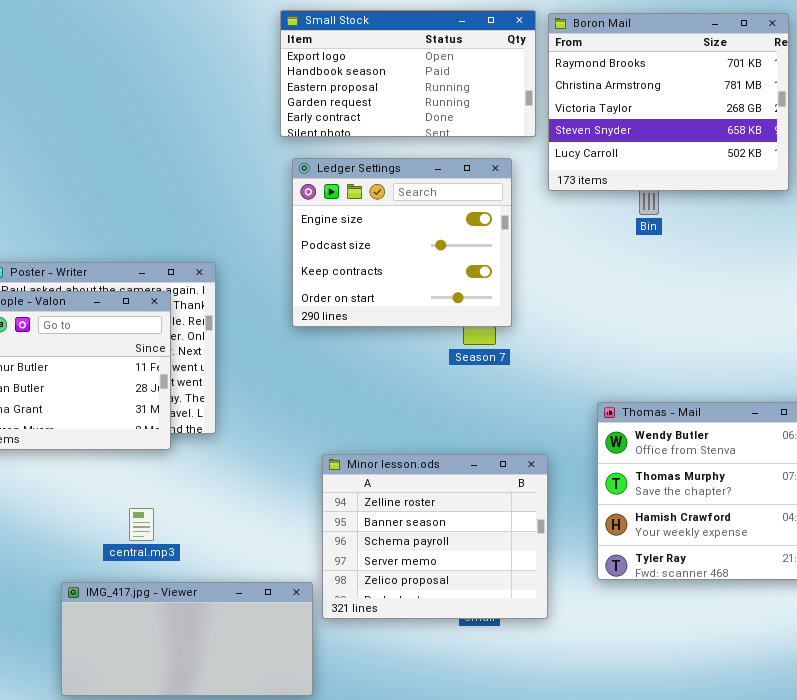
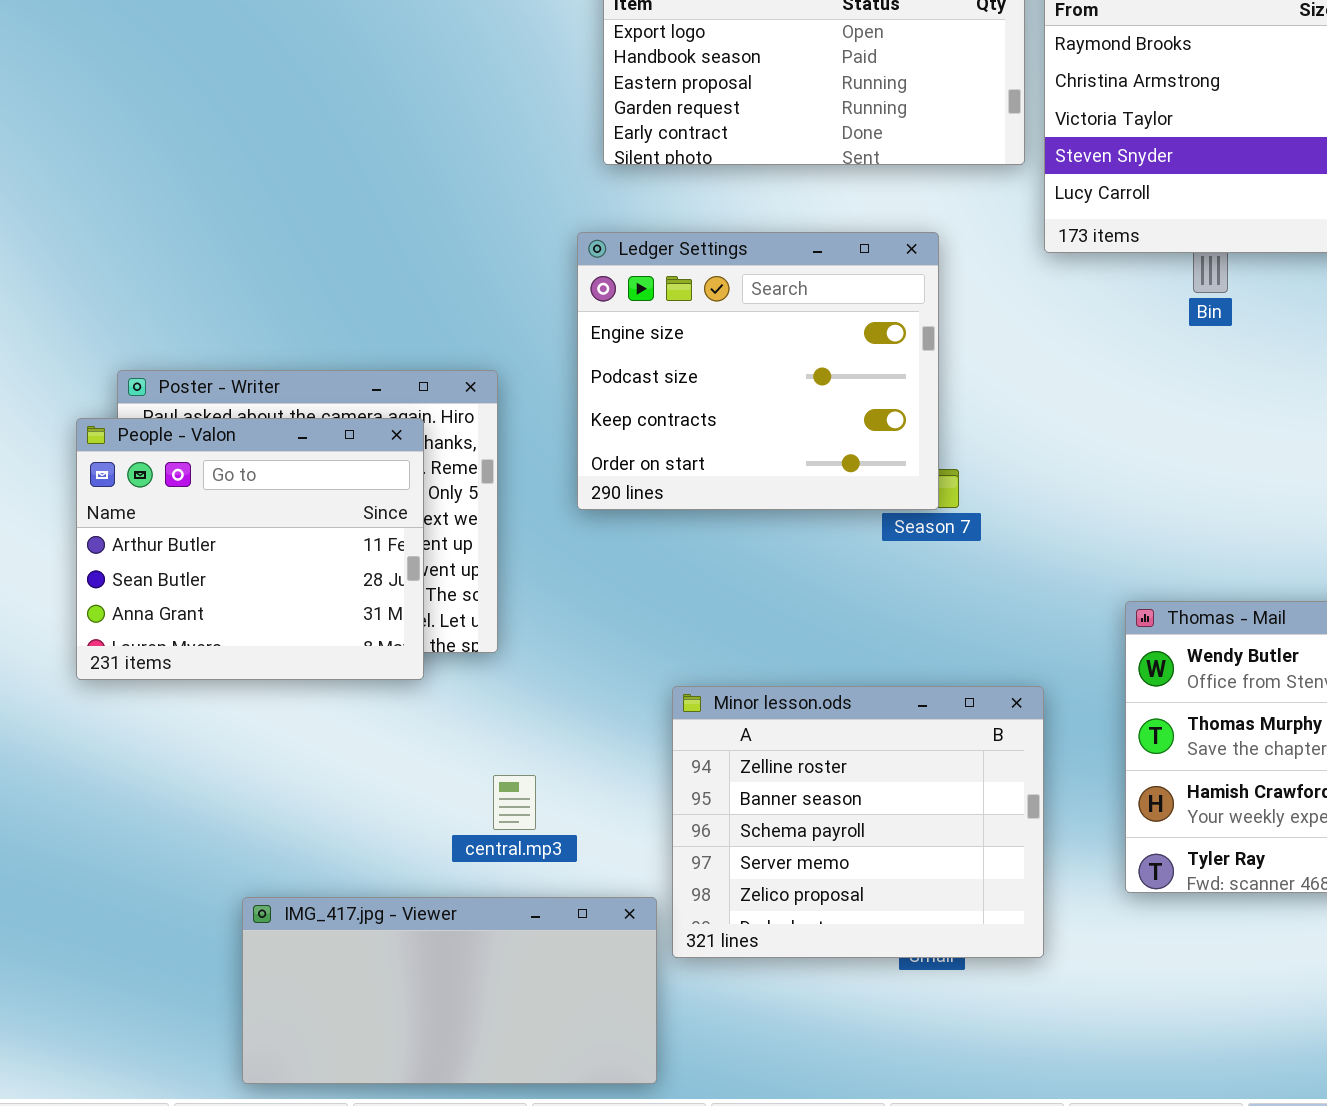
Ledger Settings: [292,158,512,327] -> [577,232,939,510], moved
central.mp3: [129,508,154,541] -> [493,775,536,830], moved

